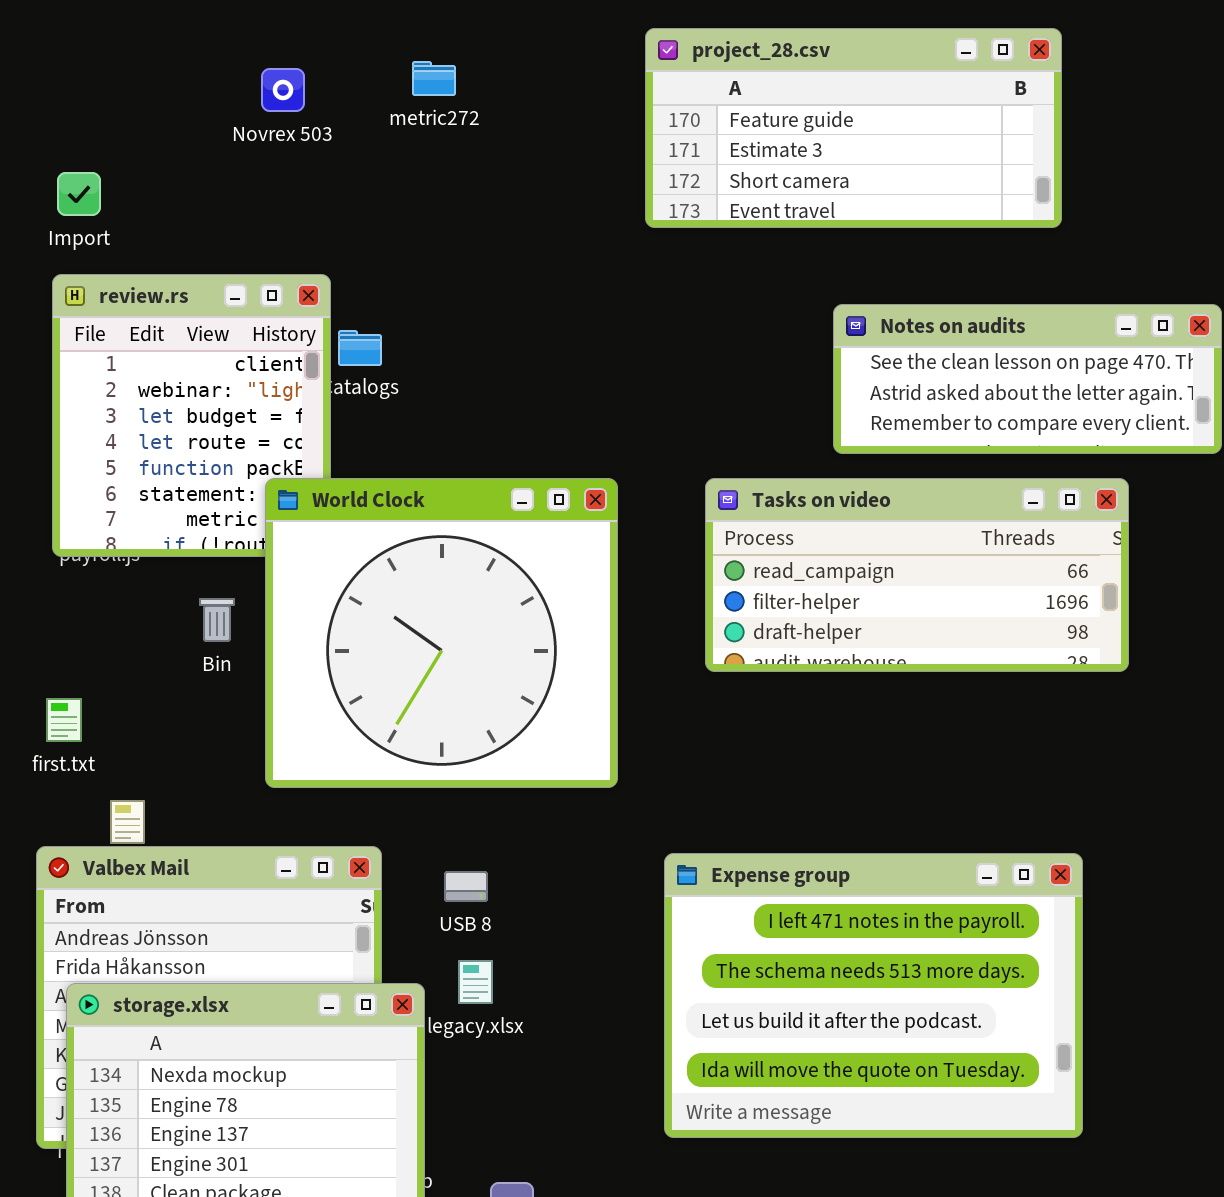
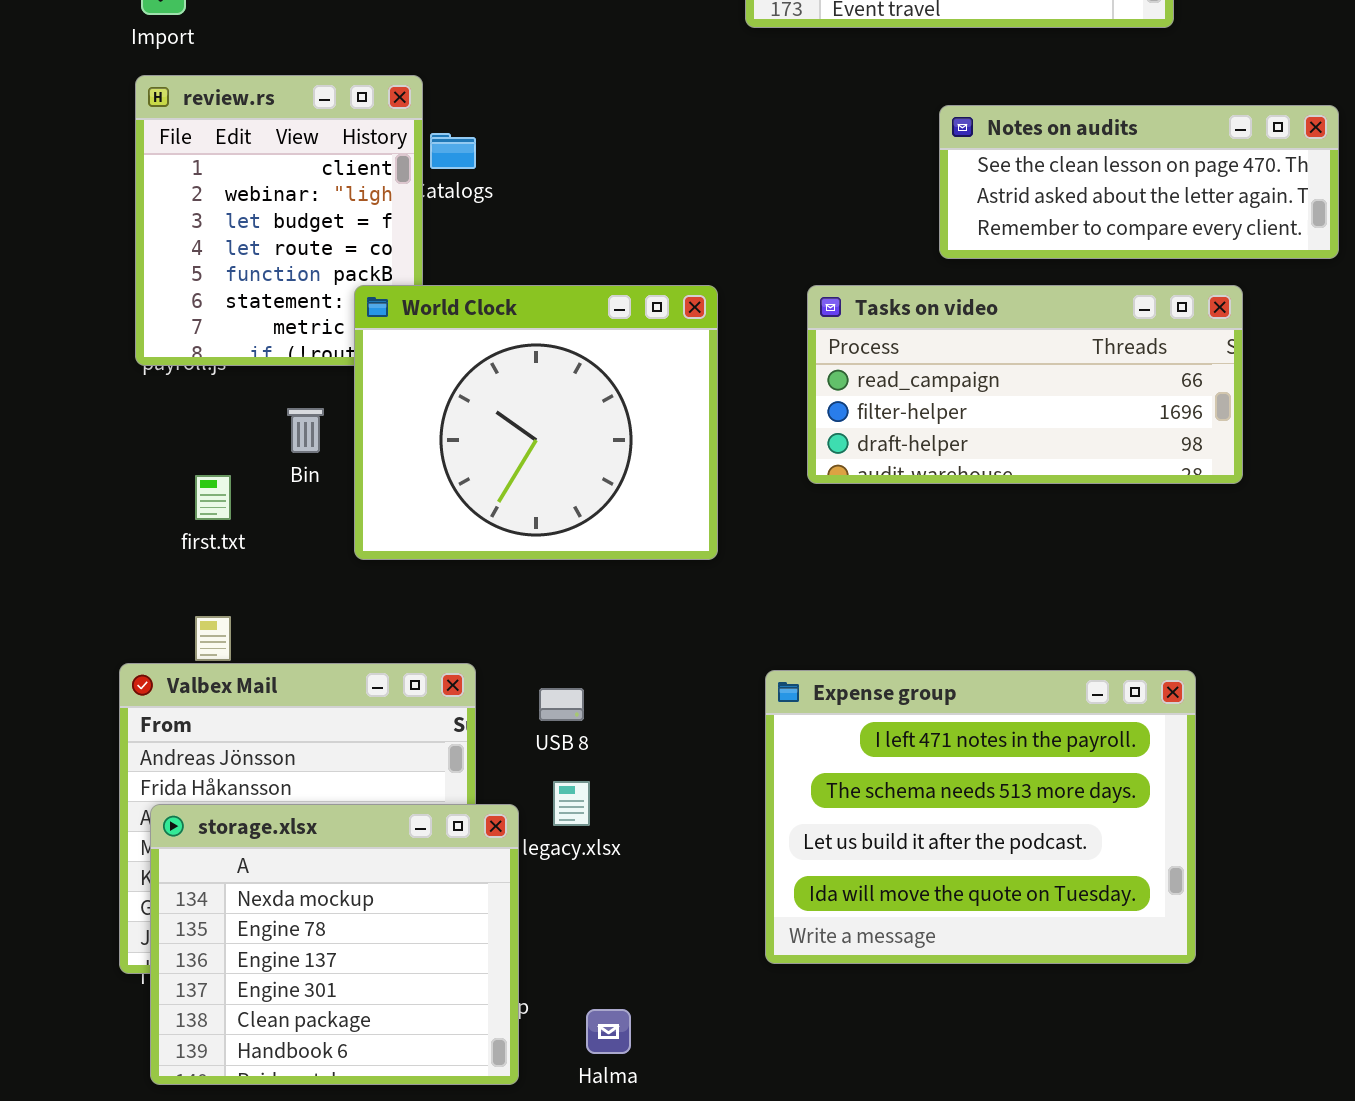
World Clock: [265,478,618,788] -> [354,285,718,560], resized
first.txt: [46,698,82,742] -> [195,475,231,520], moved

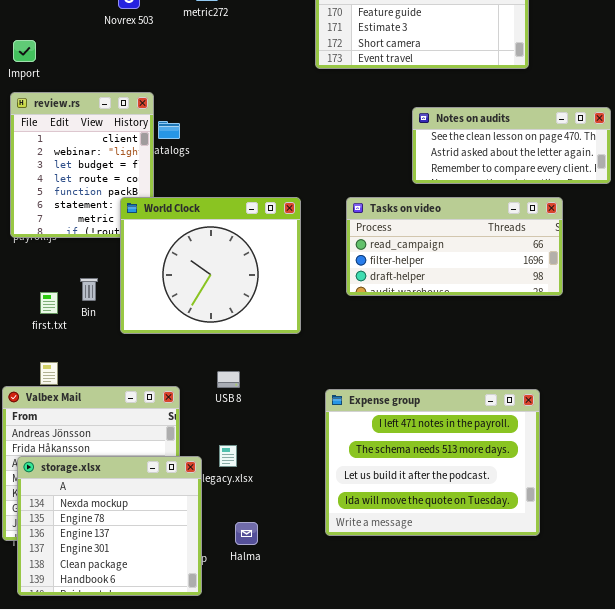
Bin: [287,408,324,453] -> [80,278,98,301], moved
USB 8: [539,688,584,721] -> [217,371,240,388], moved
Halma: [586,1009,631,1054] -> [235,522,258,545], moved

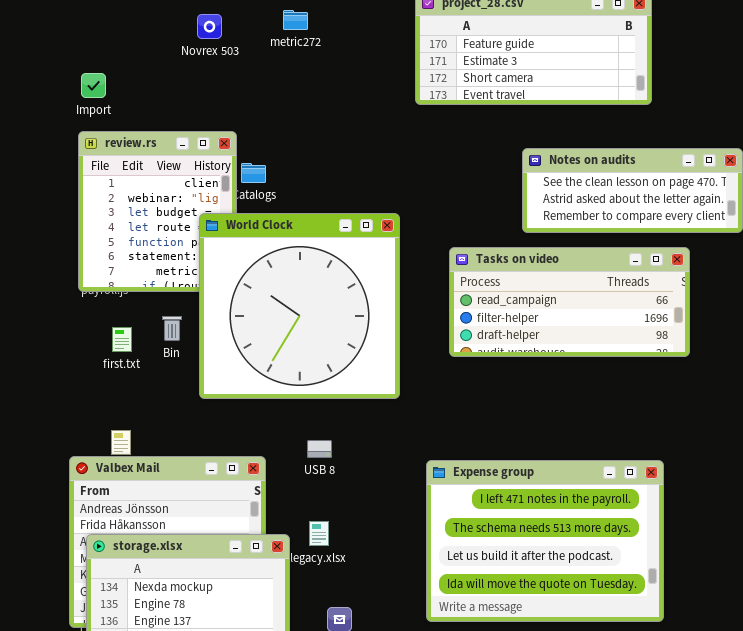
World Clock: [120,197,301,334] -> [199,213,400,399], resized
Bin: [80,278,98,301] -> [162,316,182,341], moved
first.txt: [40,292,58,314] -> [112,327,132,352], moved

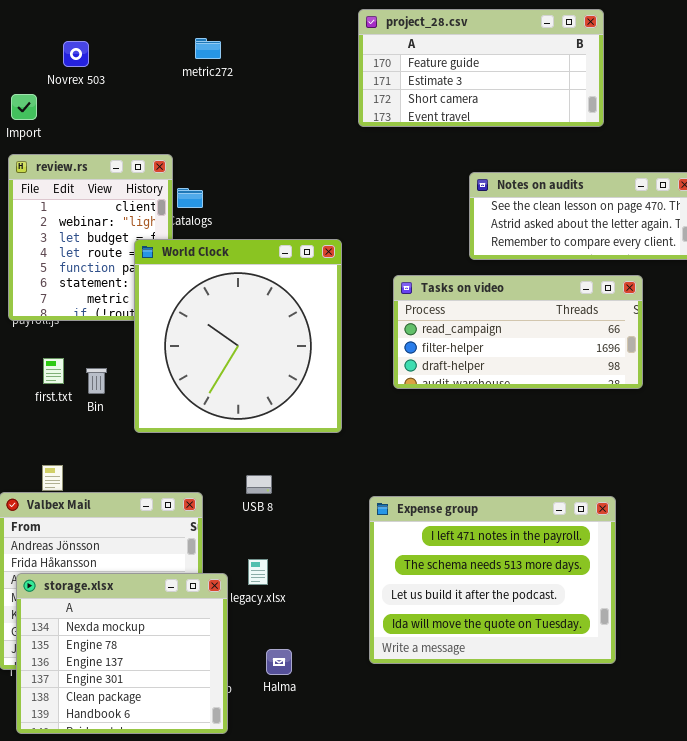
metric272: [283,10,308,30] -> [195,38,221,59], moved
Novrex 503: [197,14,222,39] -> [63,41,89,67], moved
Bin: [162,316,182,341] -> [86,368,107,394], moved

